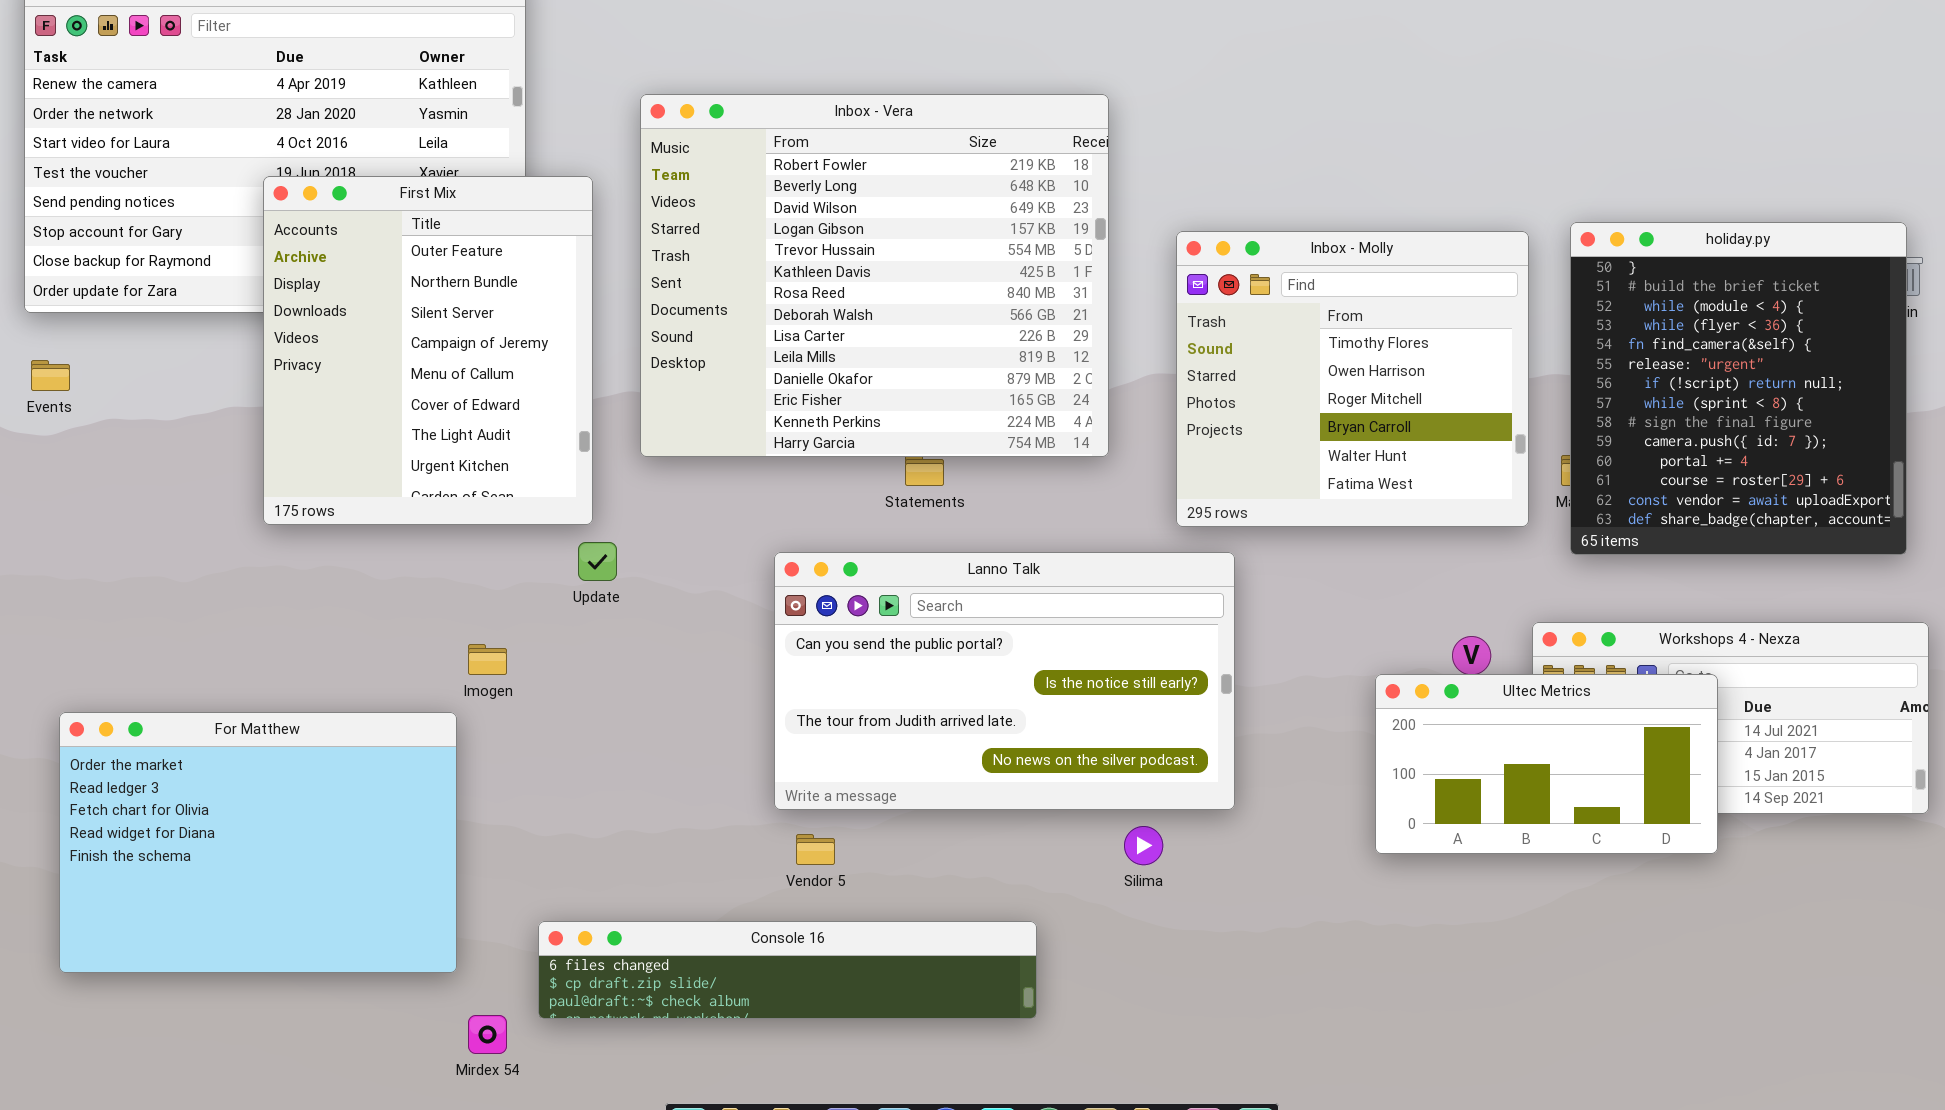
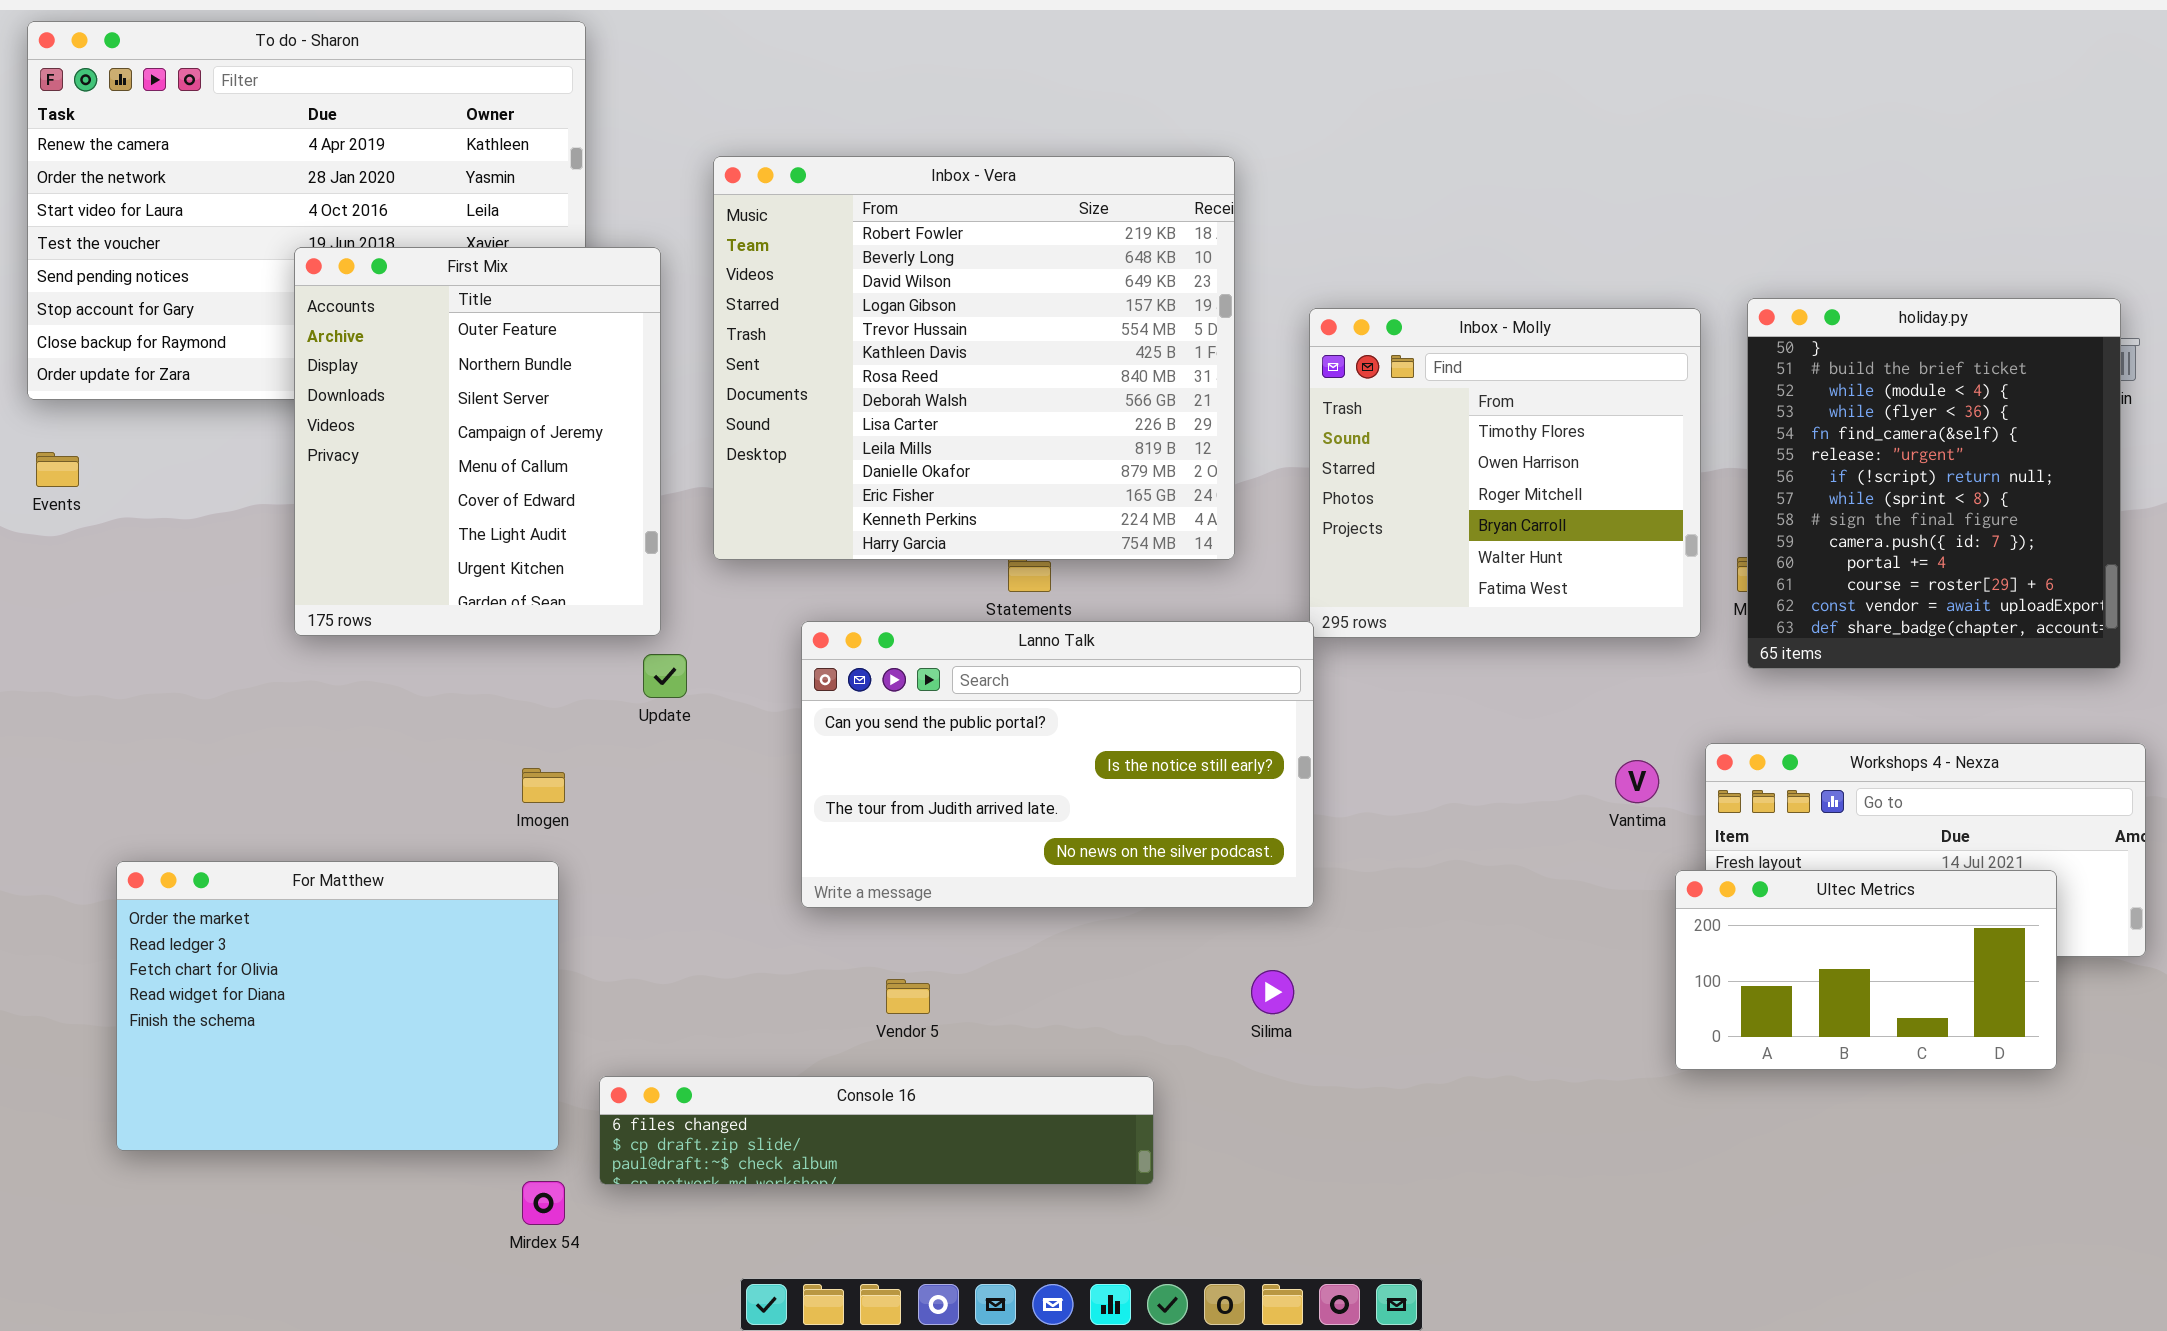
Lanno Talk: [774,552,1235,810] -> [801,621,1314,908], moved
Ultec Metrics: [1375,674,1718,854] -> [1675,870,2057,1070], moved
For Matthew: [59,712,457,973] -> [116,861,559,1151], moved

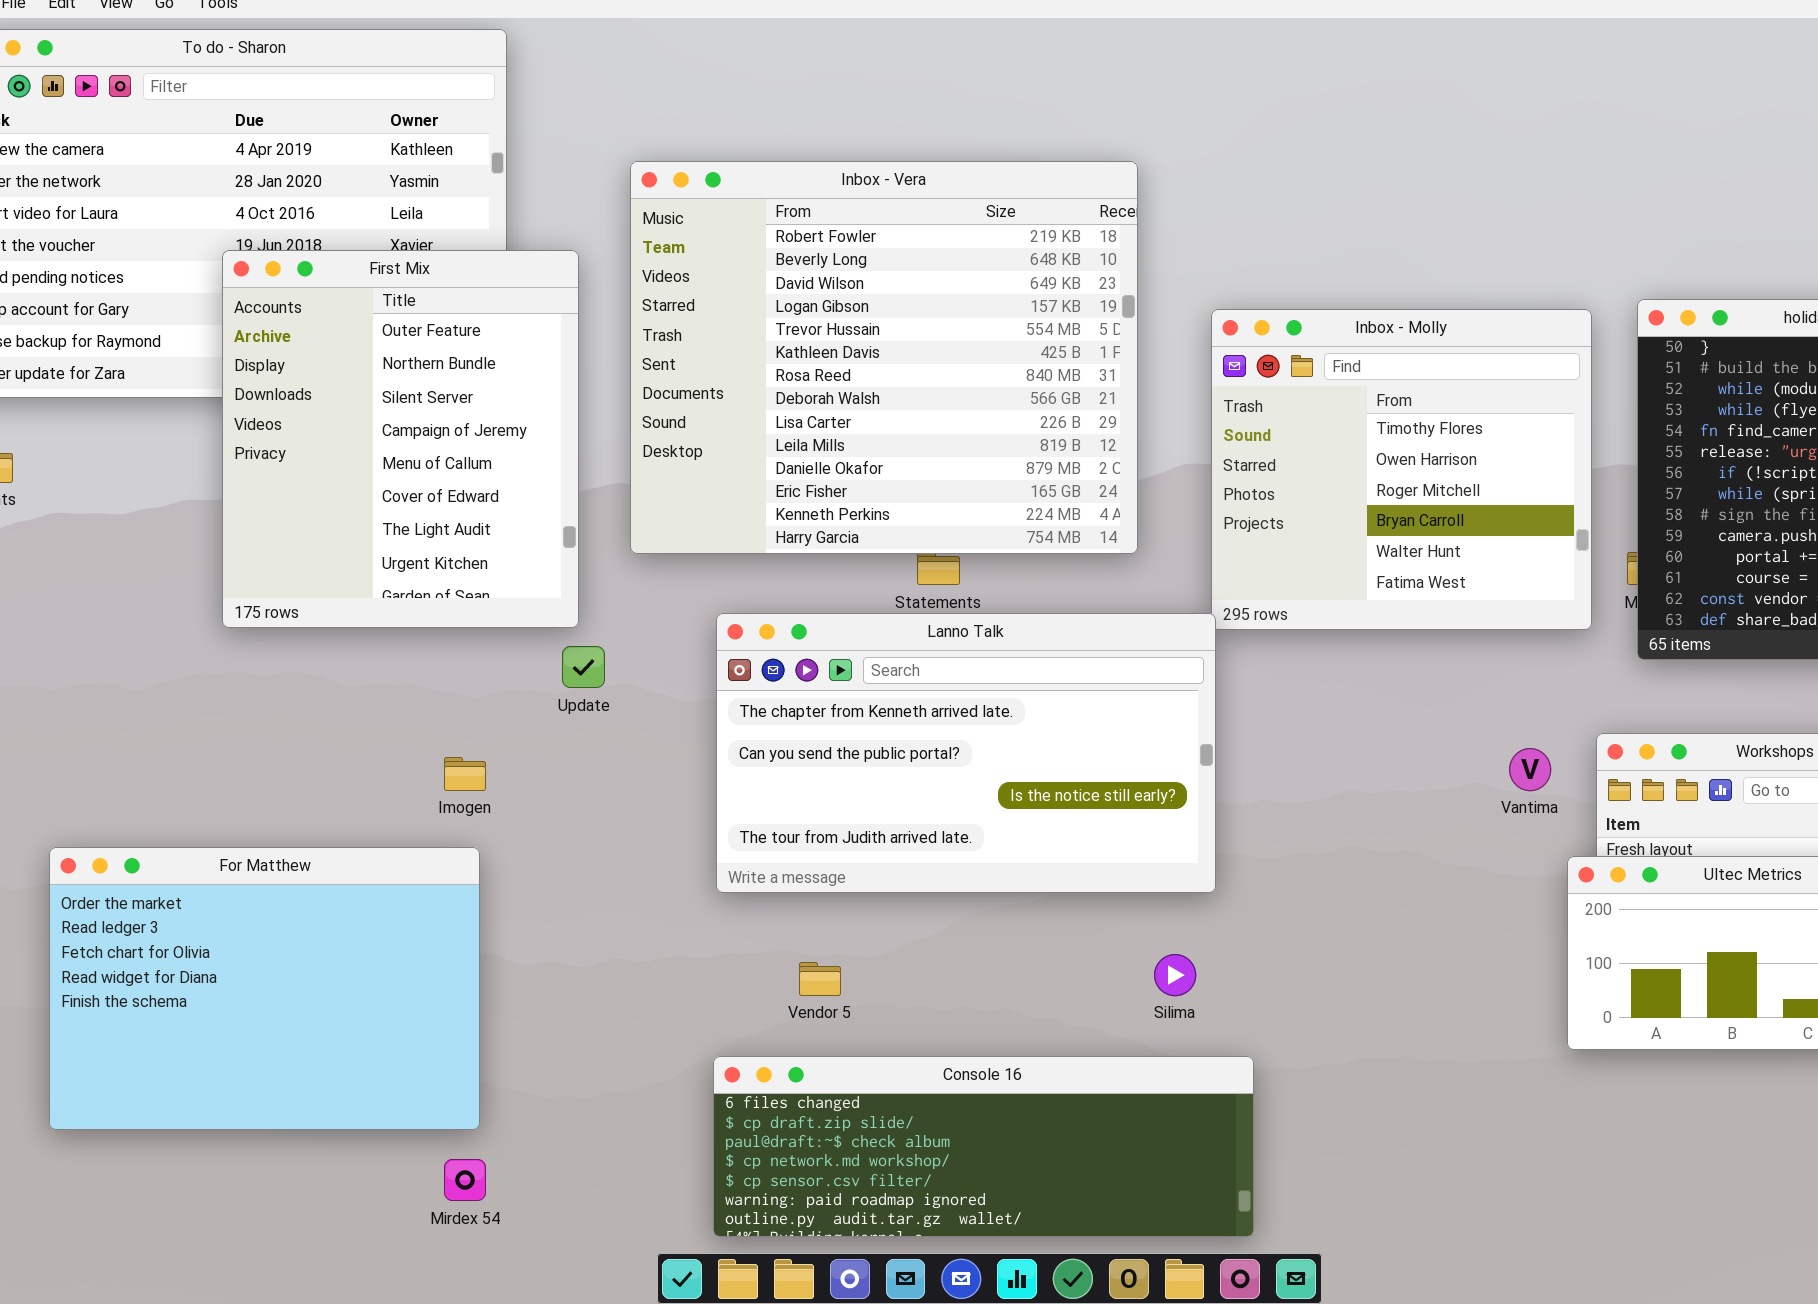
Lanno Talk: [801,621,1314,908] -> [716,613,1216,893], scrolled up 1 row
Console 16: [599,1076,1154,1185] -> [713,1056,1254,1237], moved, resized

